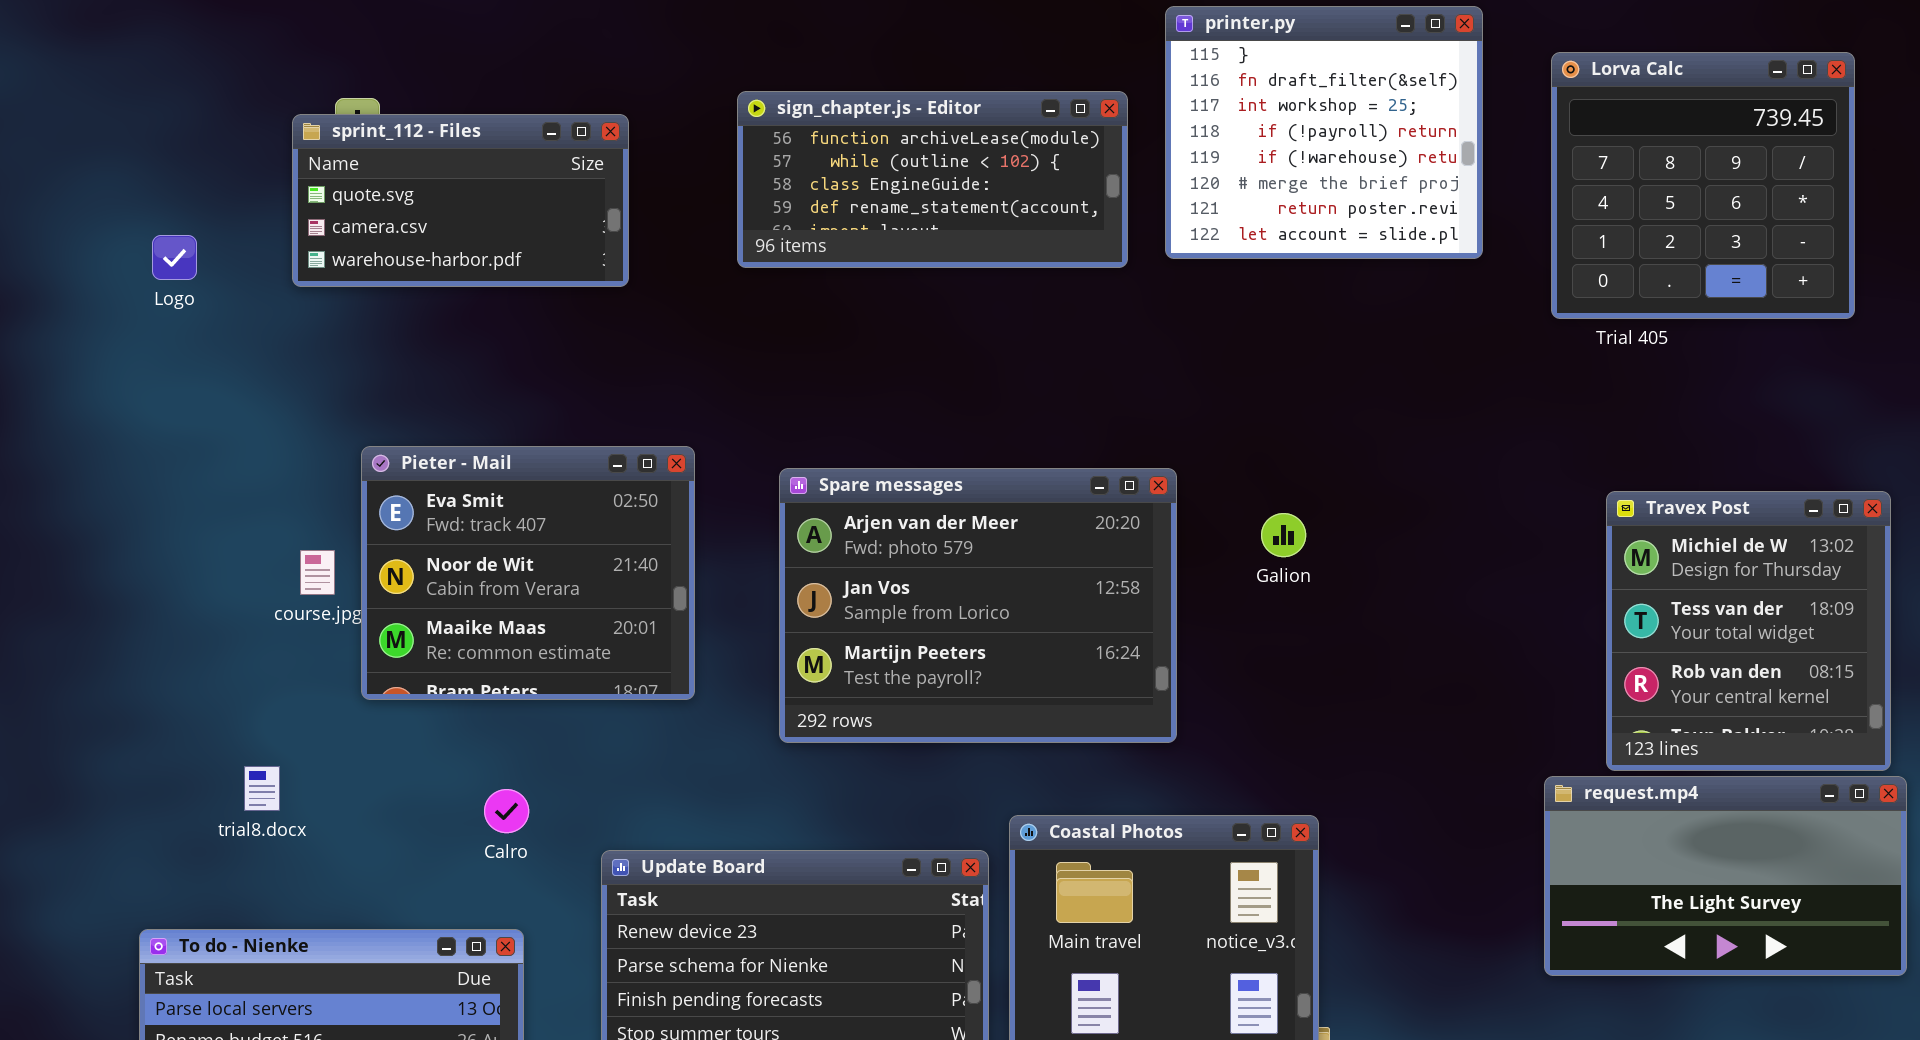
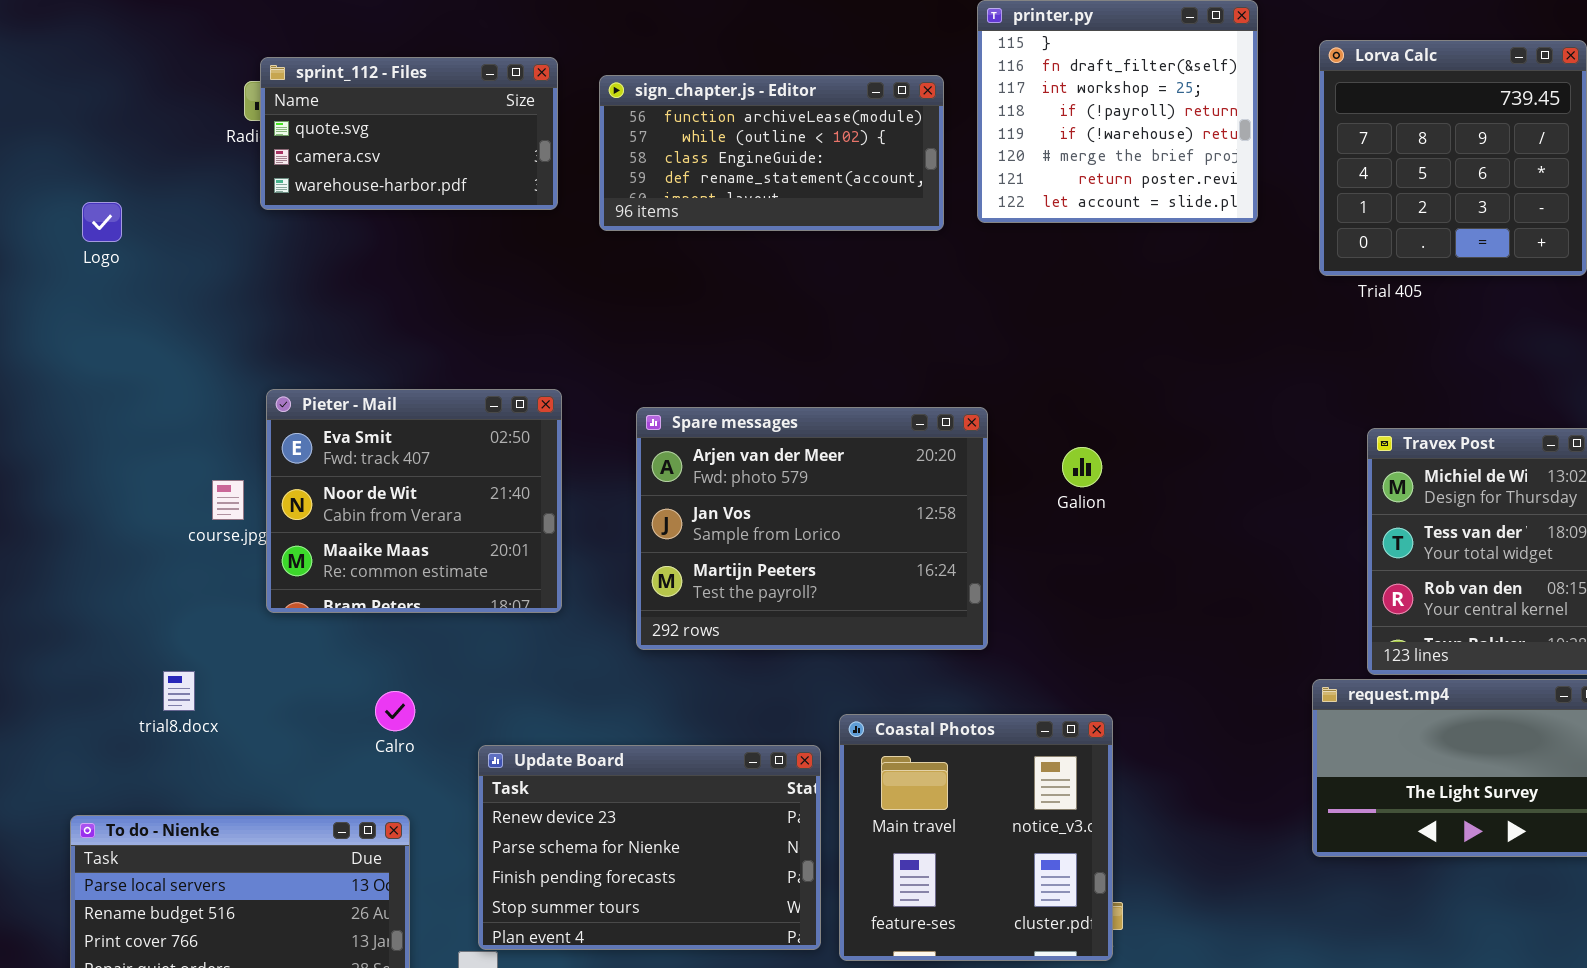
sprint_112 - Files: [292,114,629,287] -> [260,57,558,210], moved

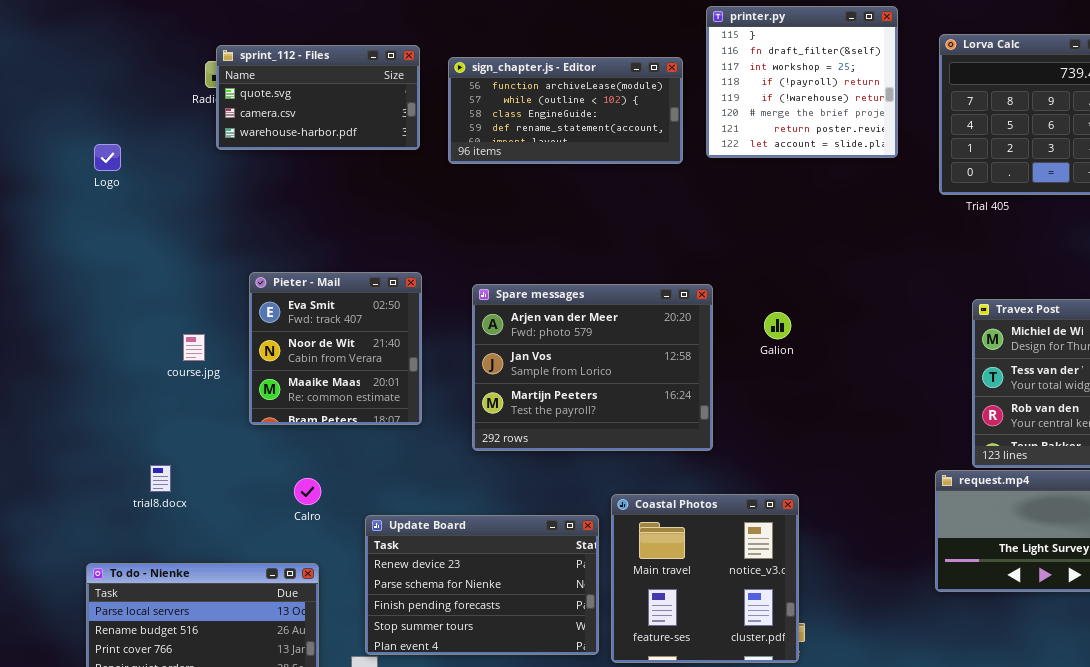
Pieter - Mail: [266,389,562,613] -> [249,272,422,425], resized

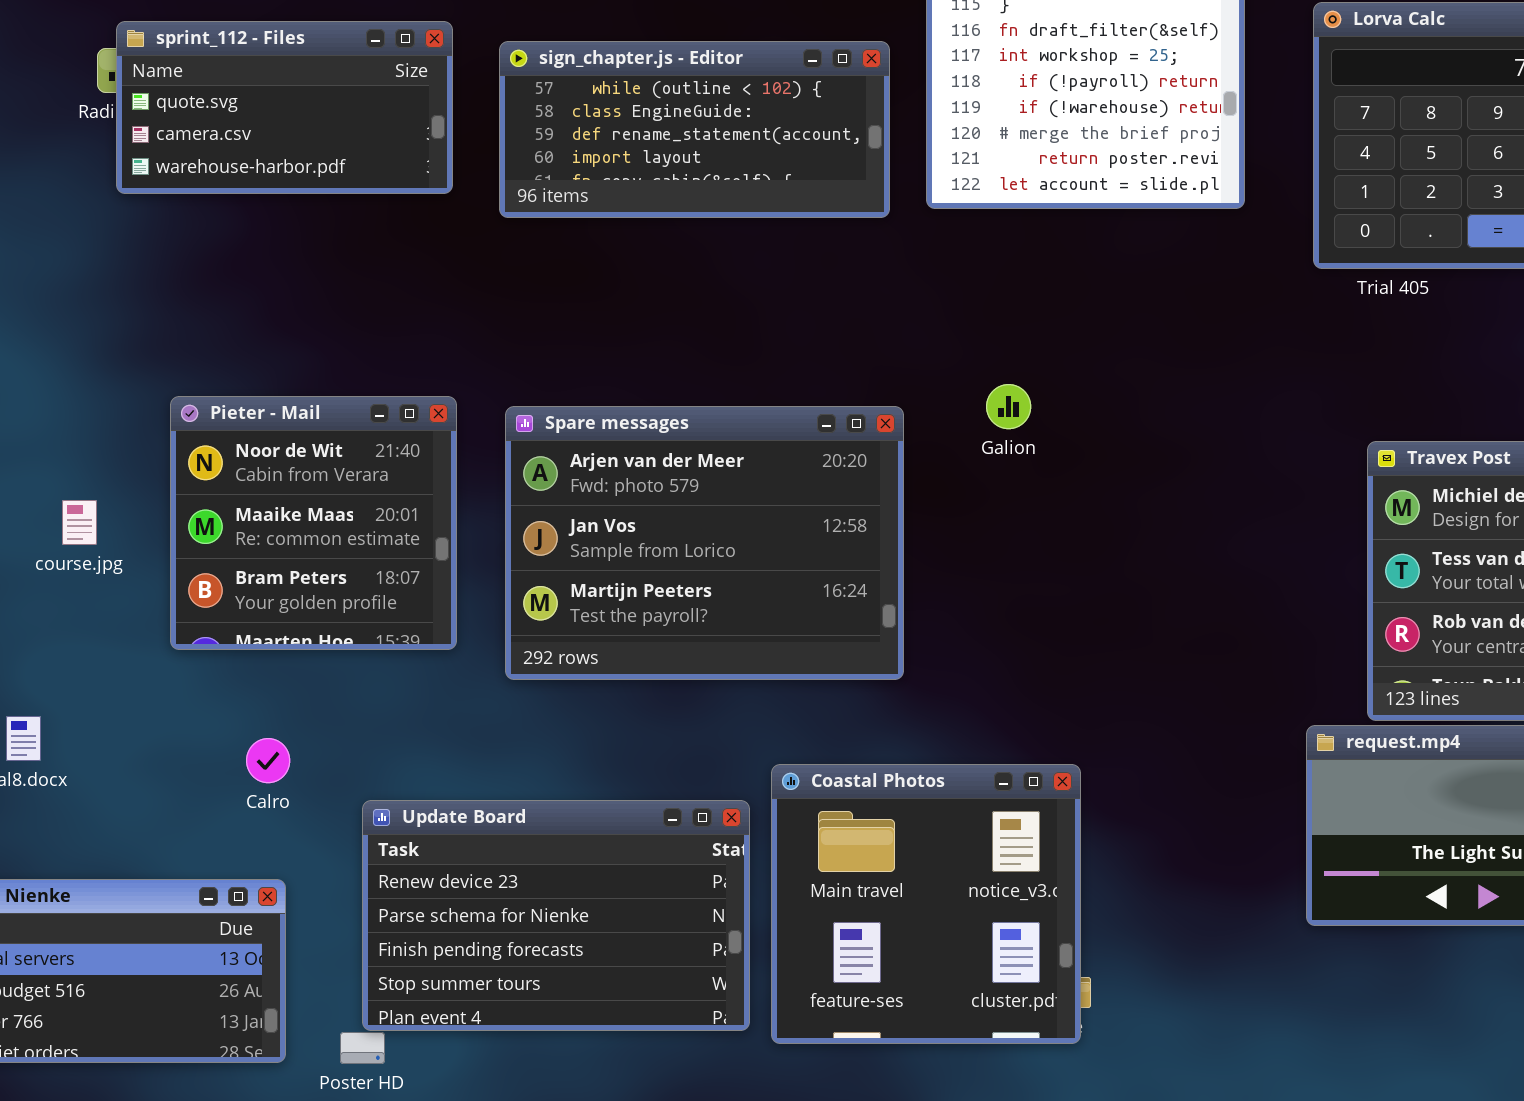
sign_chapter.js - Editor: [448,57,683,164] -> [499,41,890,218], scrolled down 1 row
Pieter - Mail: [249,272,422,425] -> [170,396,457,650], scrolled down 1 row
Spare messages: [472,284,713,451] -> [505,406,904,680], moved
Galion: [764,312,791,339] -> [986,384,1031,429], moved

